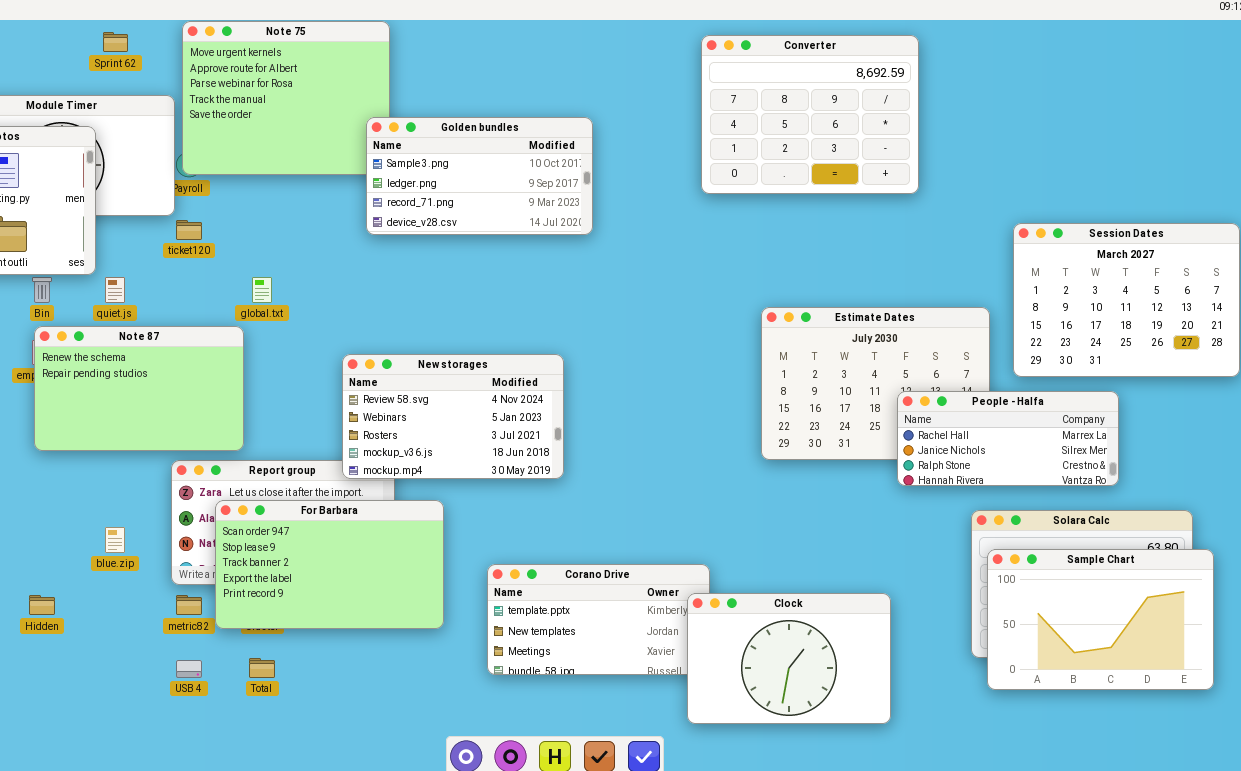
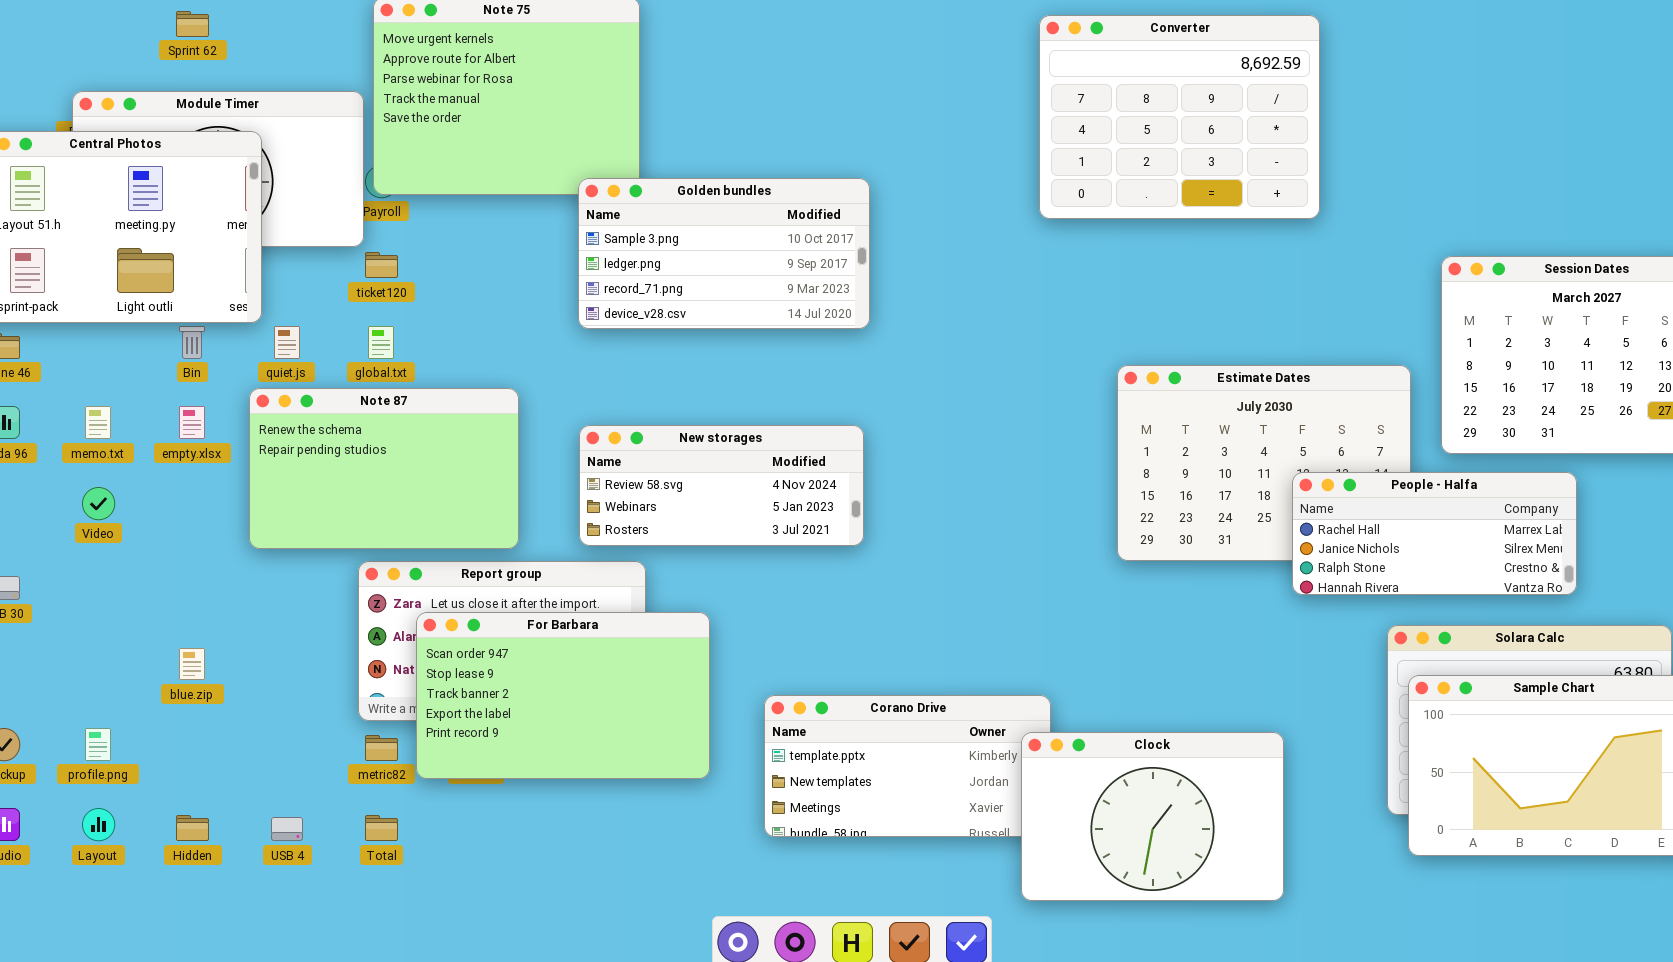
Sprint 62: [103,32,128,52] -> [176,11,209,37], moved
Golden bundles: [366,117,593,235] -> [578,178,870,329], moved
global.txt: [252,277,272,303] -> [368,326,394,359], moved
Note 87: [34,326,244,451] -> [249,388,519,549], moved
New storages: [342,354,564,479] -> [579,425,864,546], resized
blue.zip: [105,527,125,553] -> [179,648,205,680], moved
Hidden: [29,595,55,615] -> [176,815,209,841], moved
Total: [249,658,275,678] -> [365,815,398,841], moved
USB 4: [176,660,202,678] -> [271,817,303,841], moved

